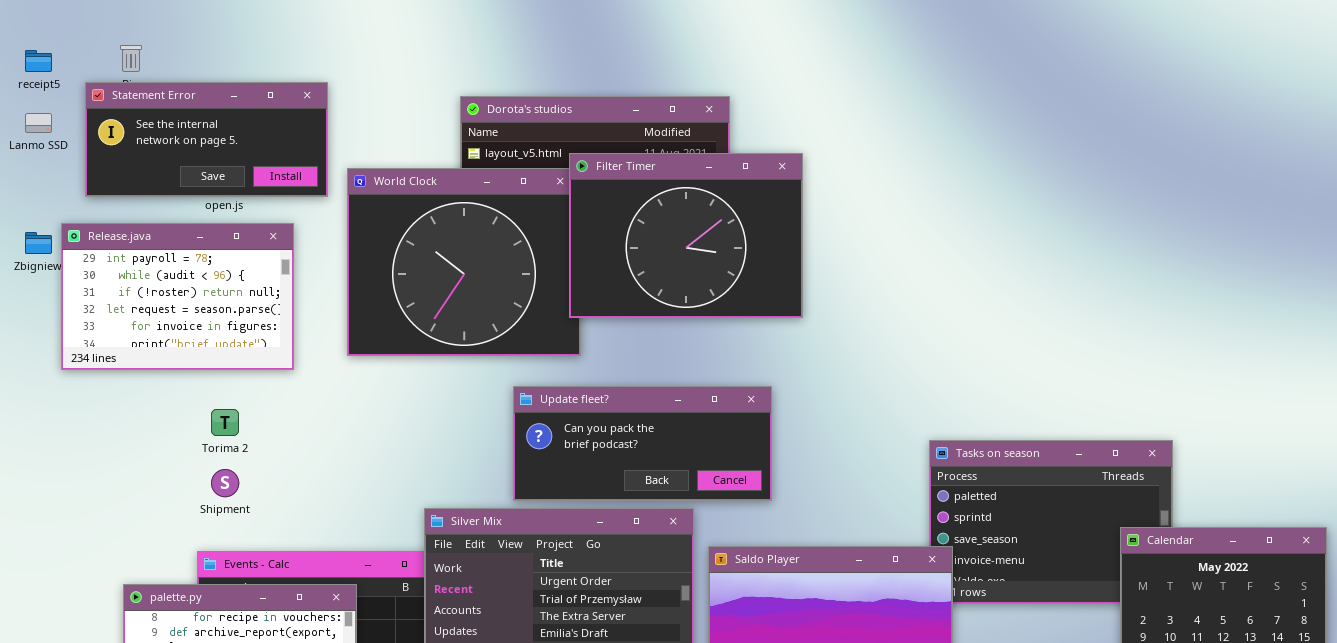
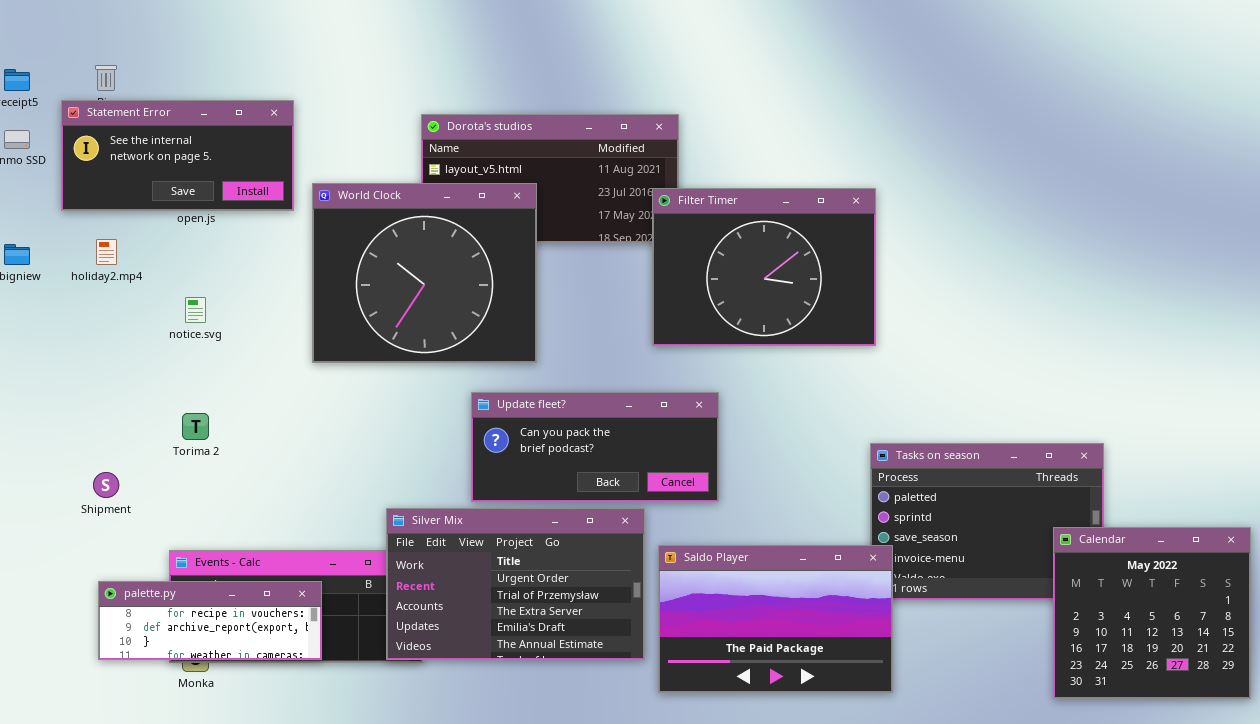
Filter Timer: [569,153,803,318] -> [652,188,876,346], moved
Release.java: [61,223,294,370] -> none, closed
Shipment: [211,469,239,497] -> [93,472,119,498], moved

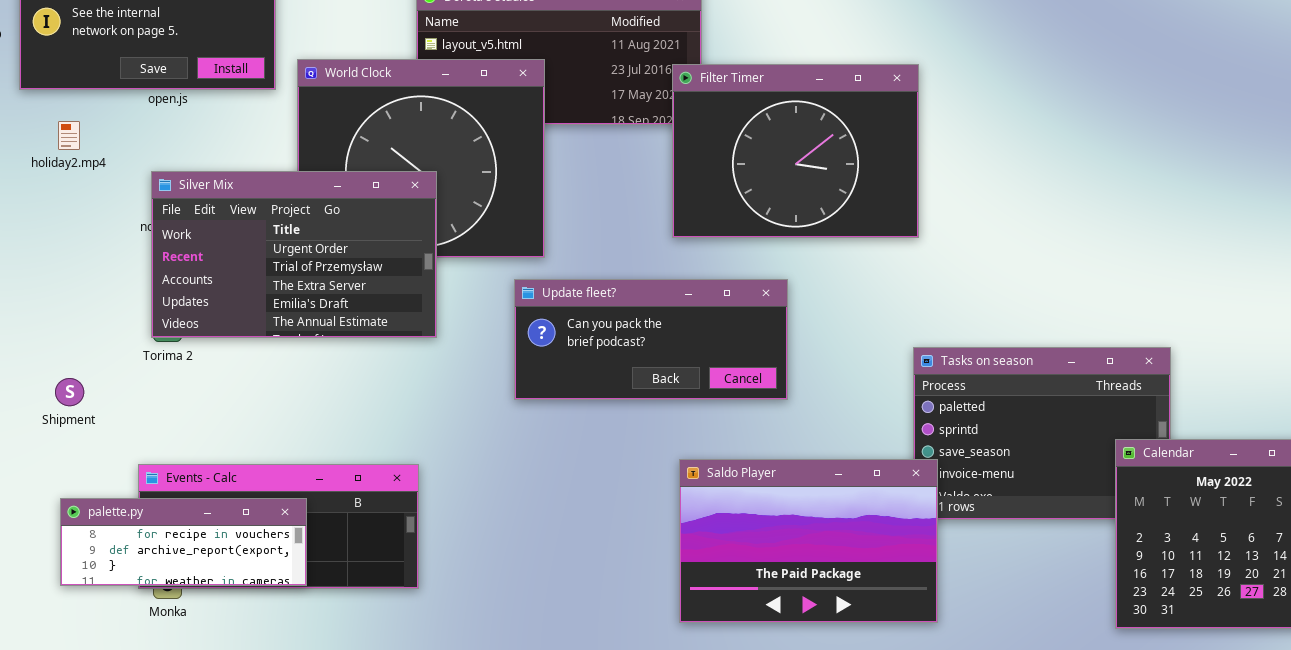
Update fleet?: [471,392,719,502] -> [514,279,788,400], moved
Silver Mix: [386,508,645,660] -> [151,171,437,338], moved

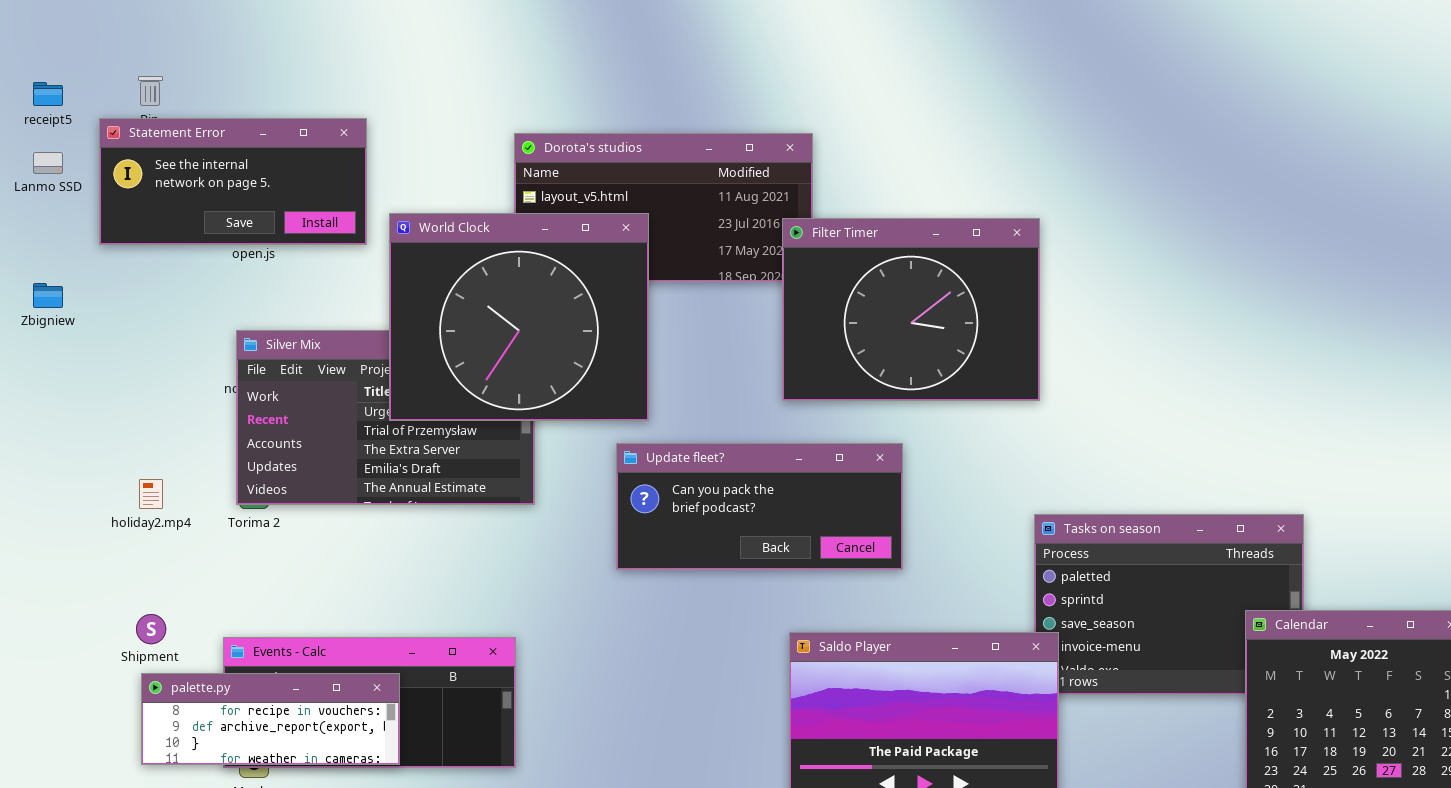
World Clock: [297,59,545,258] -> [389,213,649,421], raised
holiday2.mp4: [58,121,80,150] -> [139,479,163,509], moved
Shipment: [55,378,84,406] -> [136,614,166,644], moved

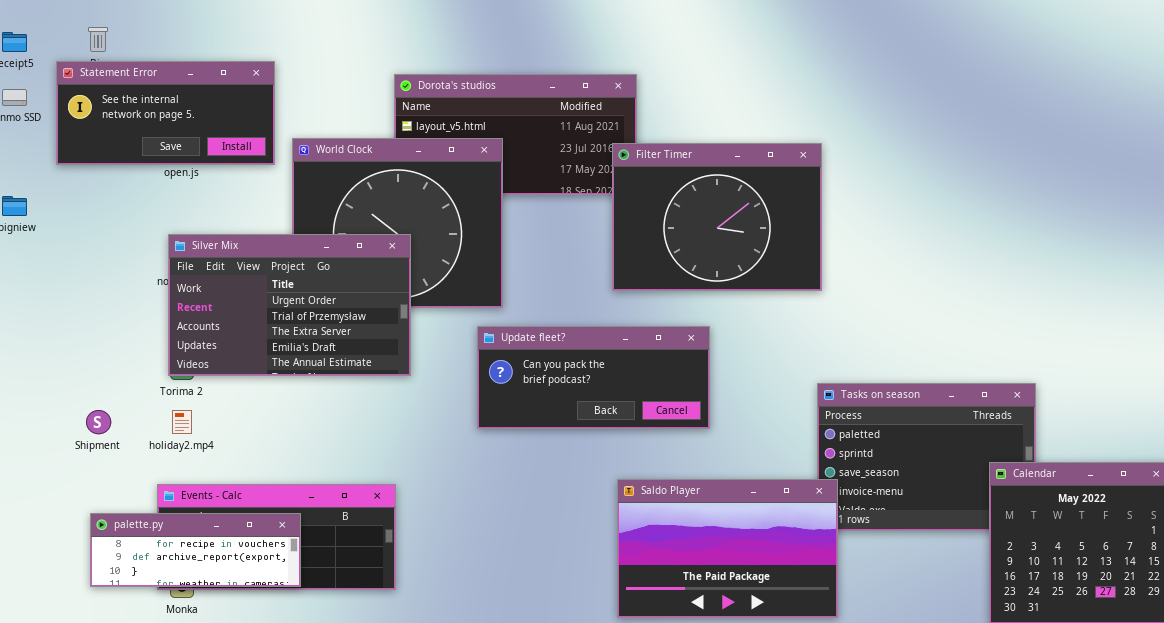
Silver Mix: [236,330,535,505] -> [168,234,411,376], raised
holiday2.mp4: [139,479,163,509] -> [172,410,192,434], moved
Shipment: [136,614,166,644] -> [86,410,111,434], moved

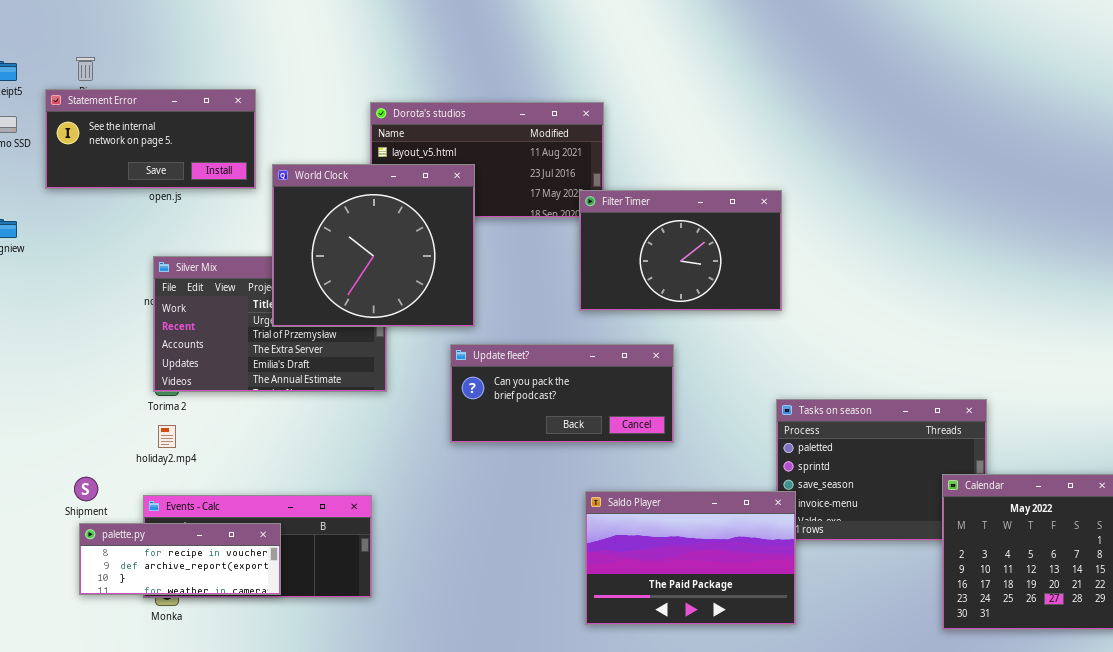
World Clock: [292,138,503,308] -> [272,164,475,327], raised
Filter Timer: [612,143,822,291] -> [579,190,782,311], resized
Shipment: [86,410,111,434] -> [74,477,98,501], moved

